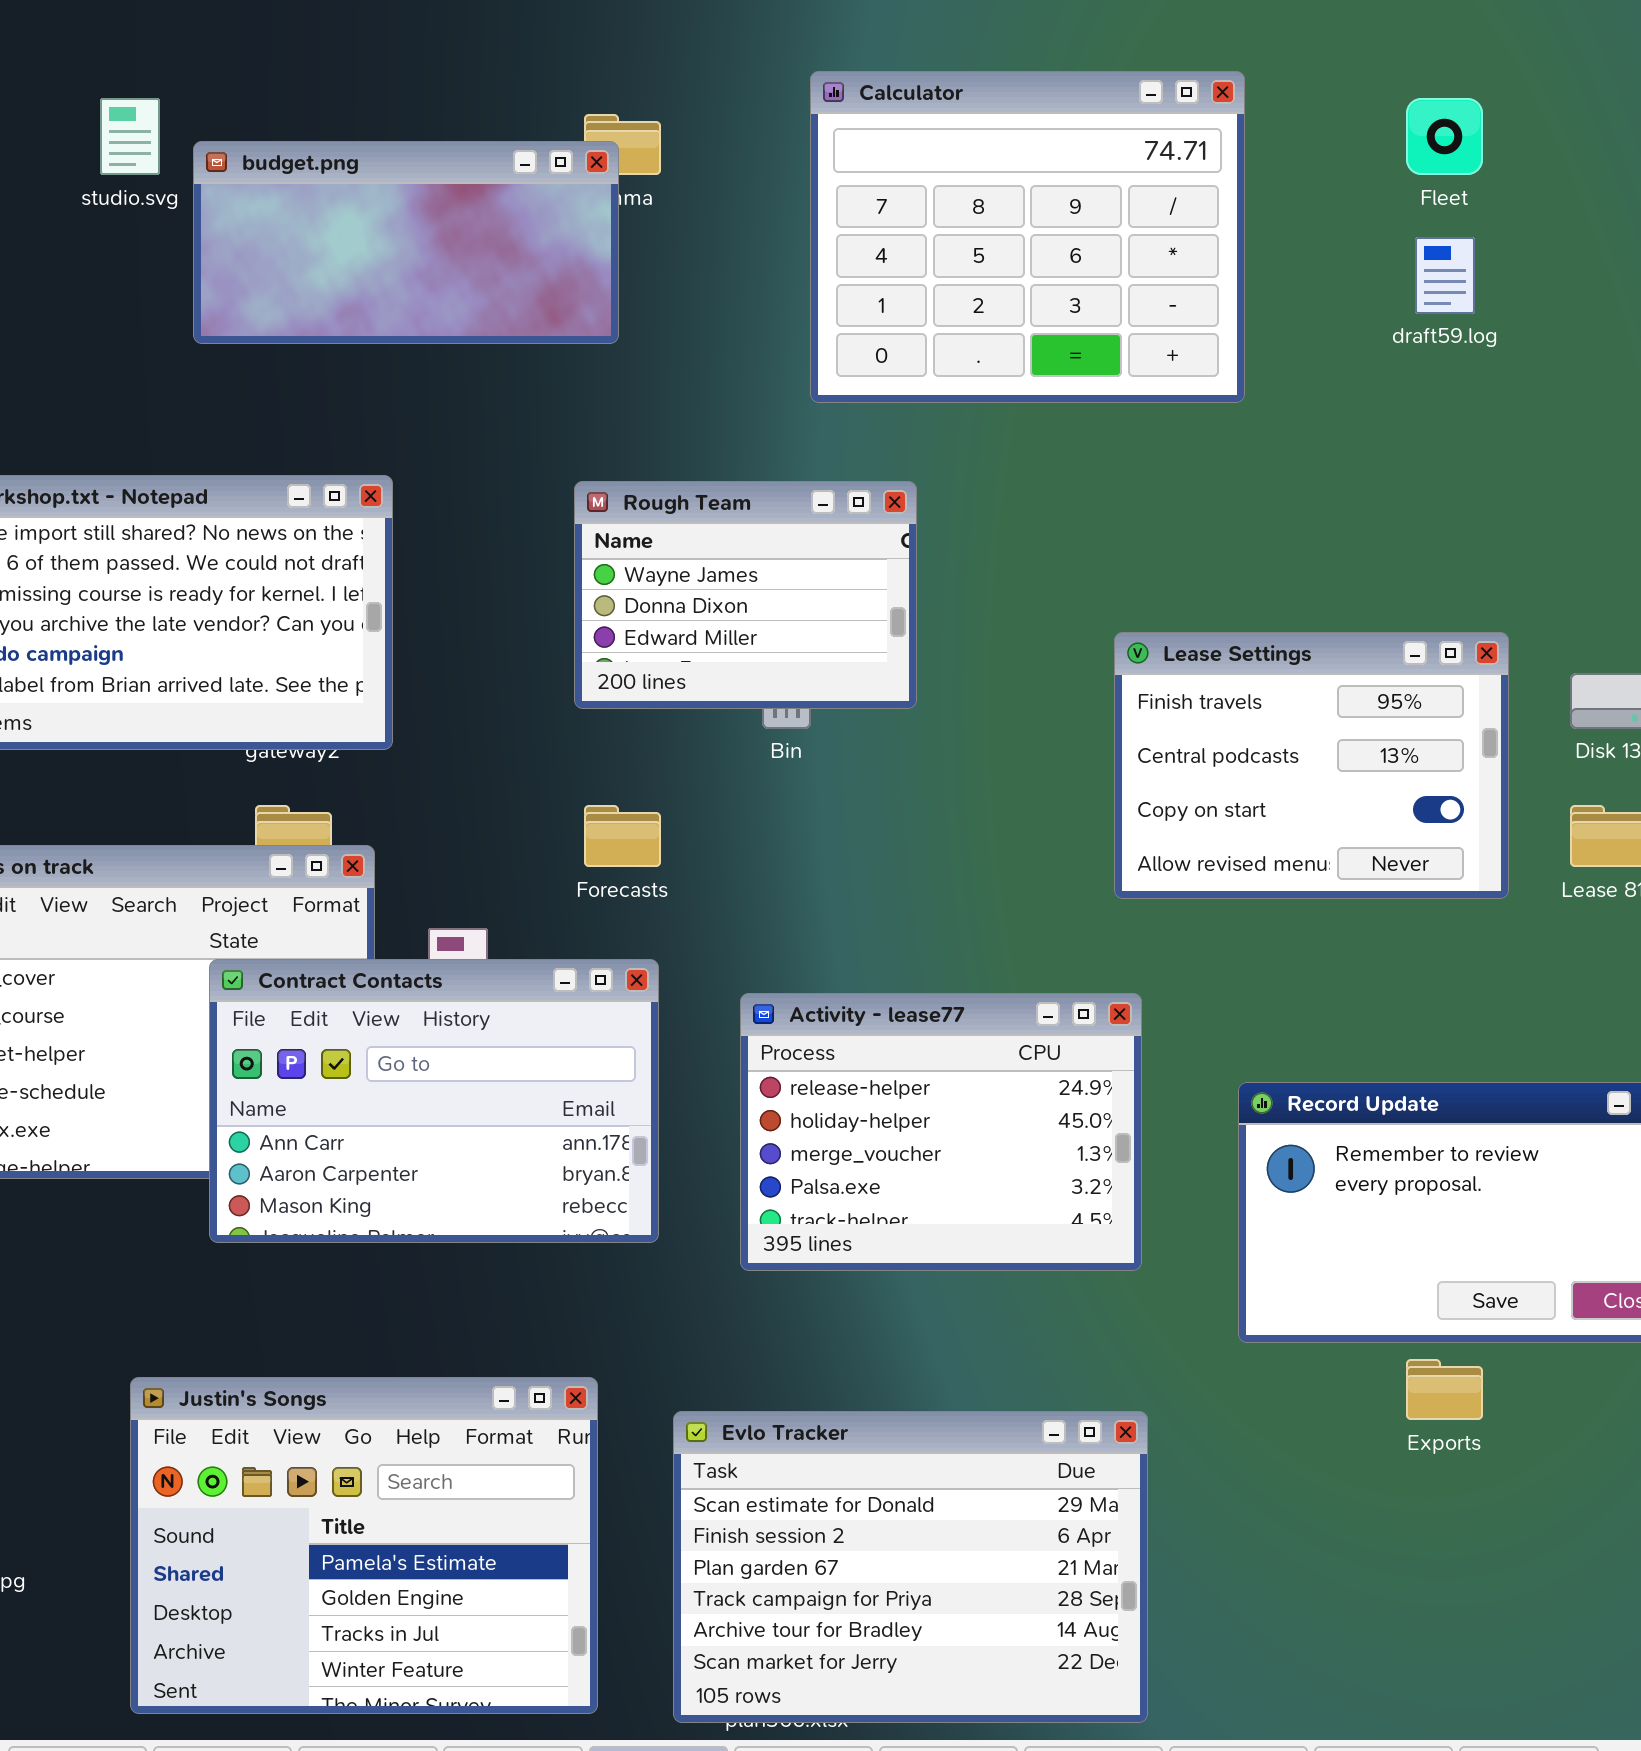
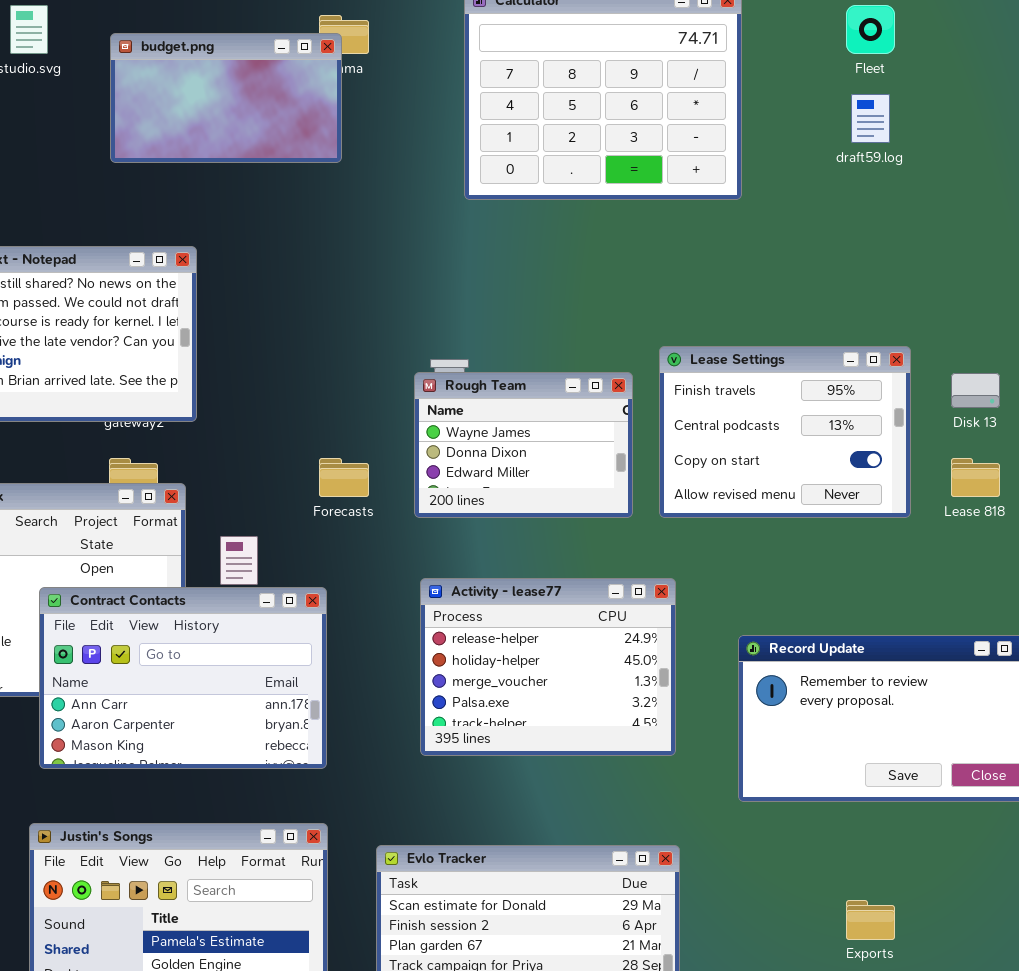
budget.png: [193,141,619,344] -> [110,33,342,163], resized
Rough Team: [574,481,917,709] -> [414,372,633,518], moved
Contract Contacts: [209,959,659,1243] -> [39,587,327,769], moved
Exports: [1406,1359,1483,1420] -> [846,900,895,940], moved

